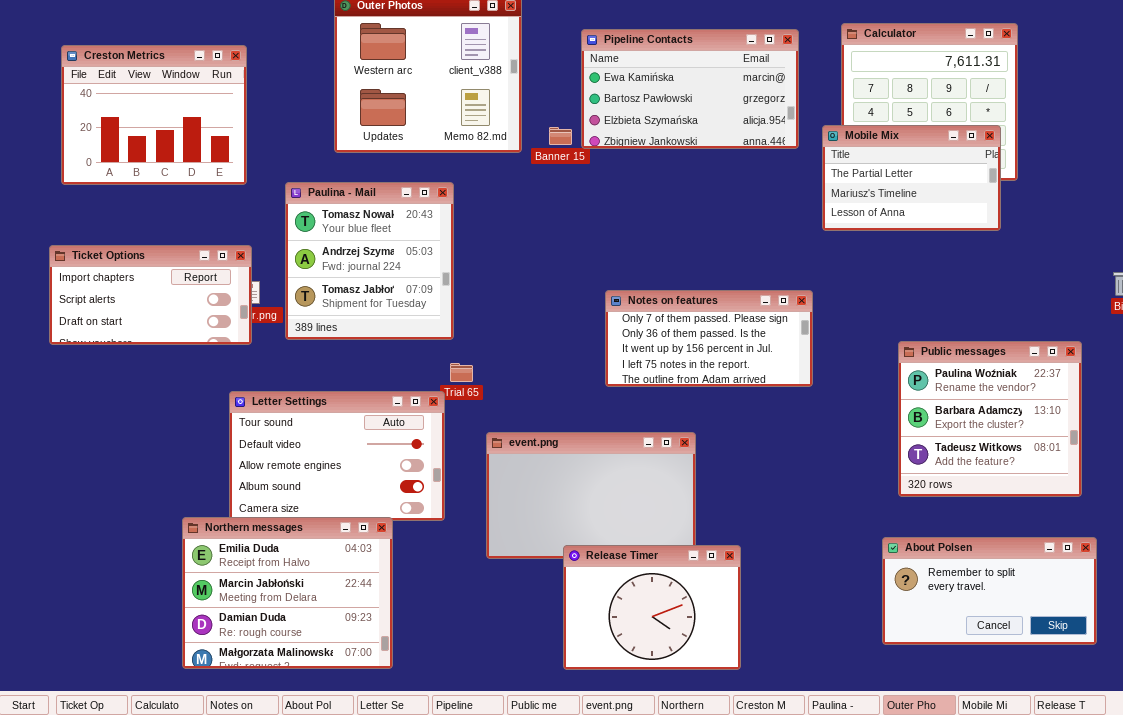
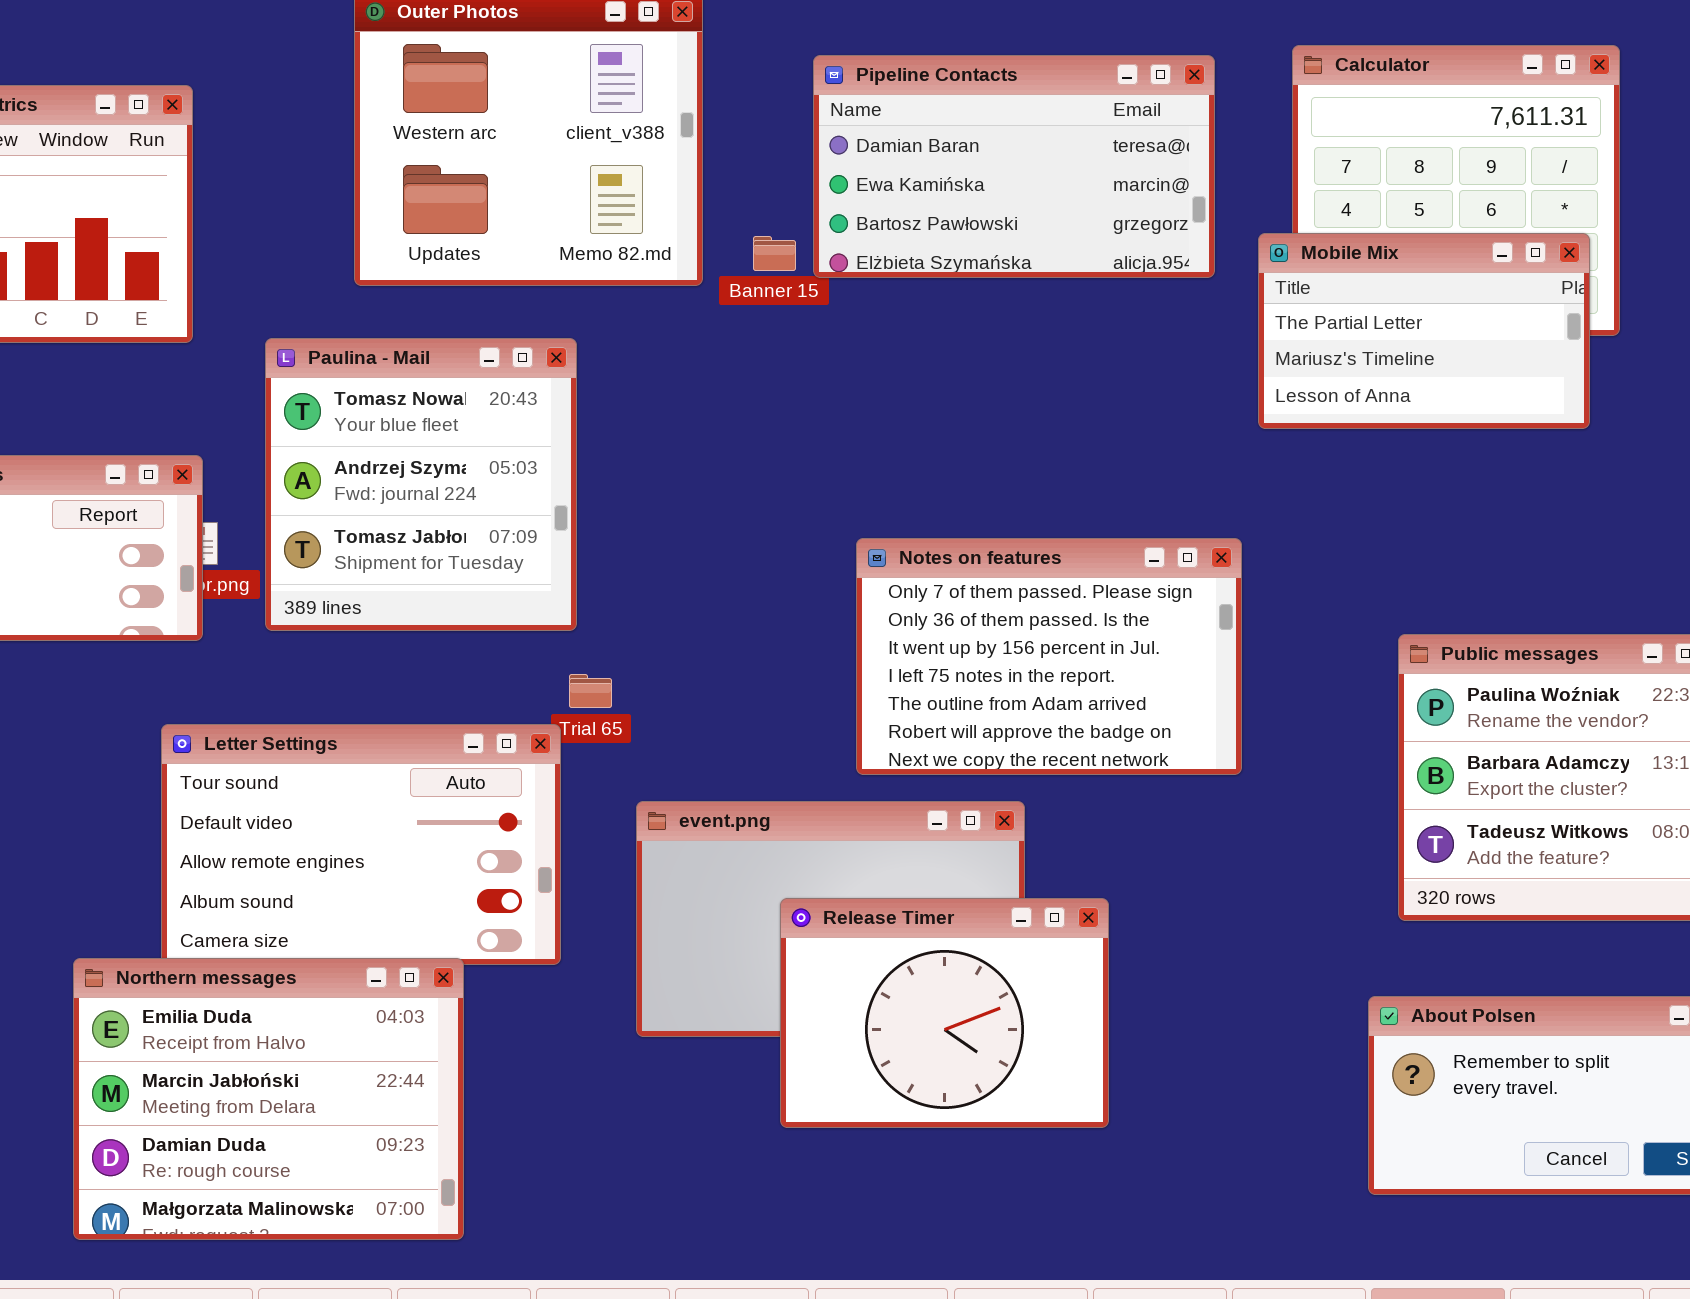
Pipeline Contacts: [581,29,799,149] -> [813,55,1215,278], scrolled up 1 row
Notes on features: [605,290,813,387] -> [856,538,1242,775], resized
Release Timer: [563,545,741,670] -> [780,898,1109,1128], moved

